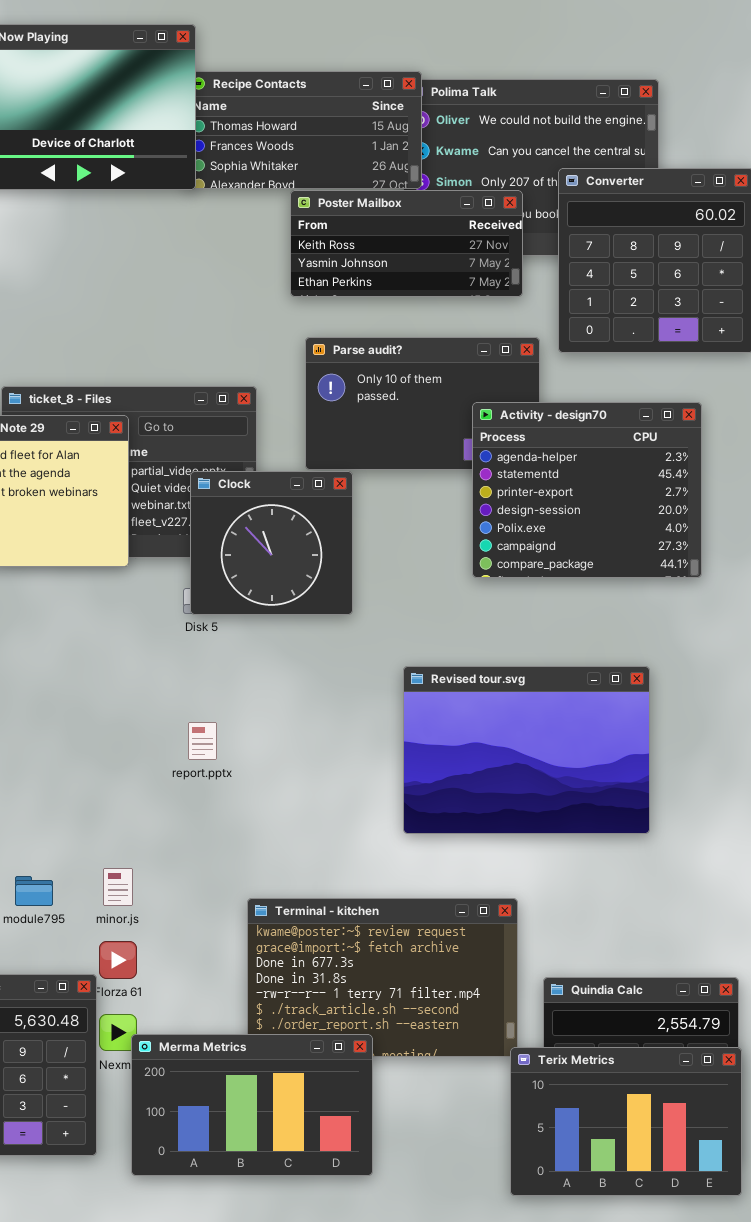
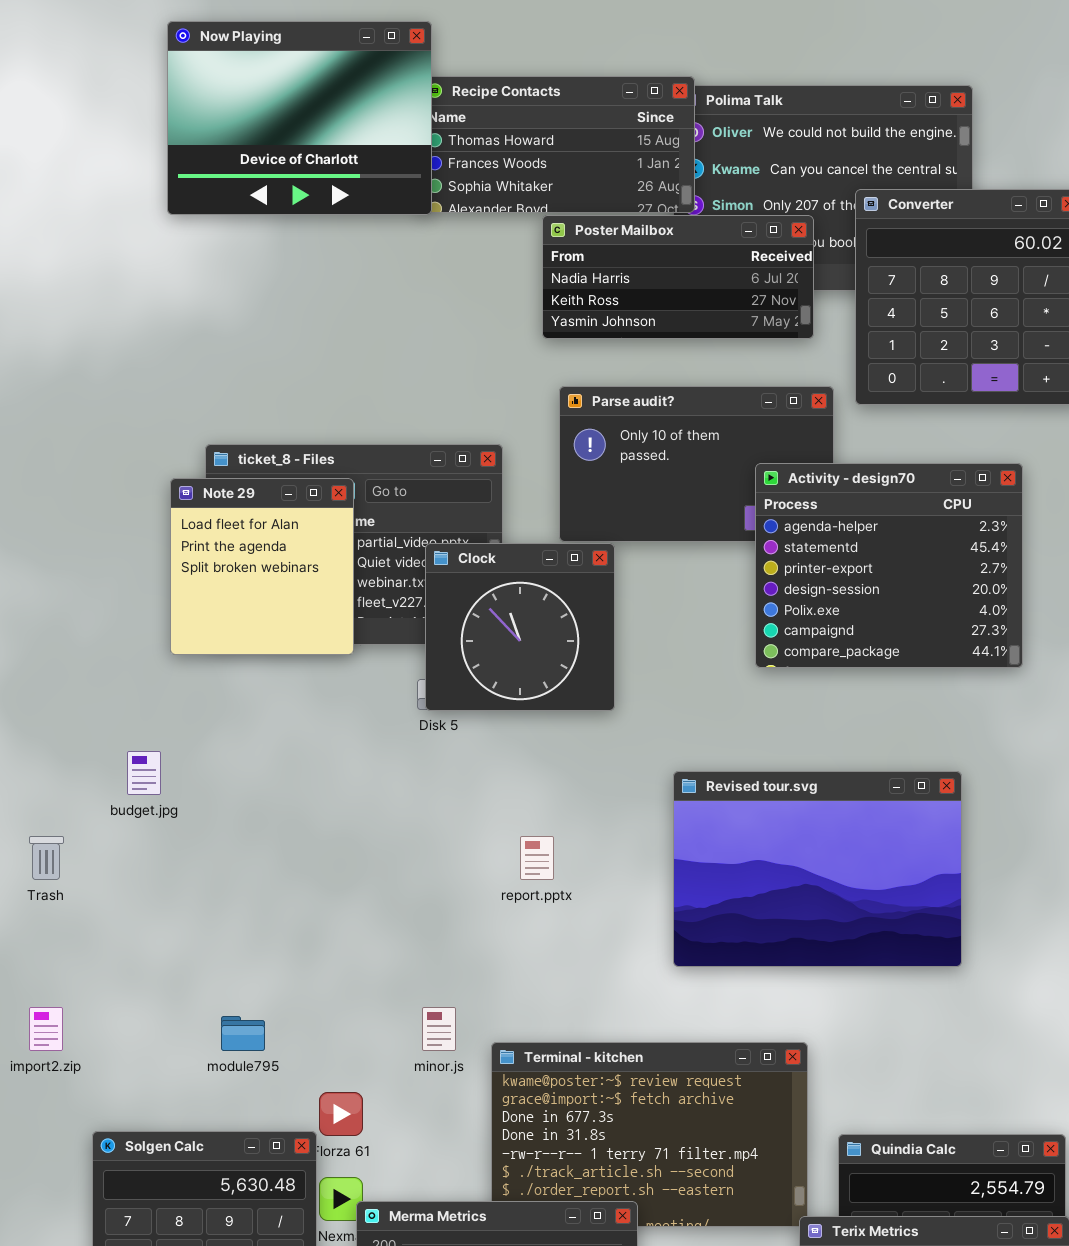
Poster Mailbox: [290,190,523,297] -> [542,215,814,339], scrolled up 1 row
report.pptx: [188,722,217,760] -> [520,836,554,880], moved
minor.js: [103,868,133,906] -> [422,1007,456,1051], moved

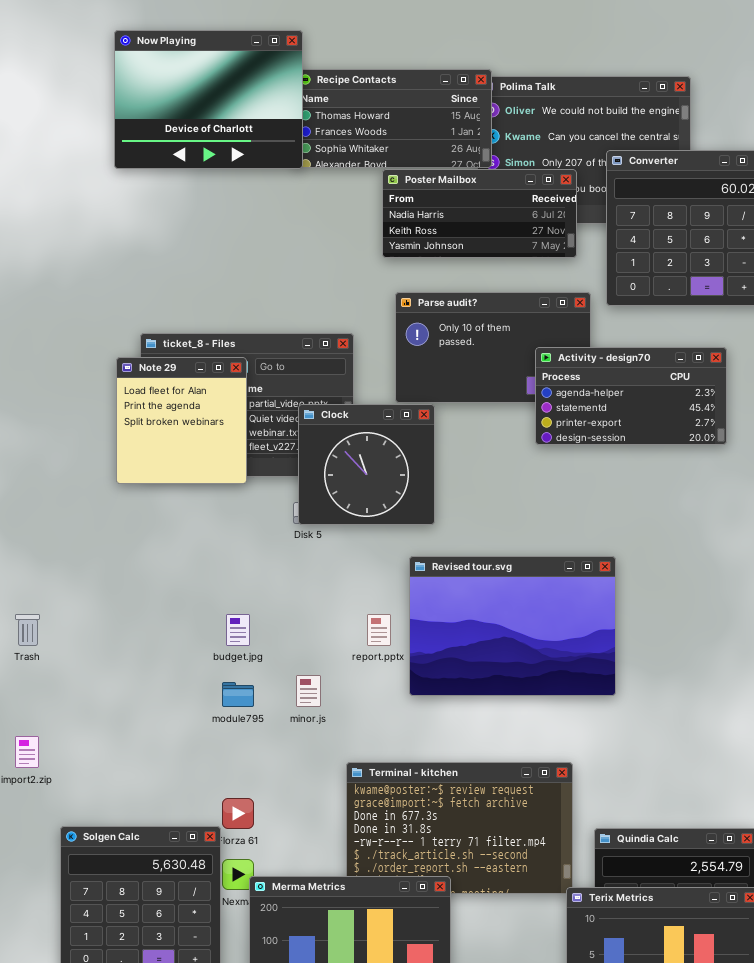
Activity - design70: [755,463,1023,668] -> [535,347,727,445], resized
budget.jpg: [127,751,161,795] -> [226,614,250,646], moved
Revised tour.svg: [673,771,962,967] -> [409,556,616,696], moved
minor.js: [422,1007,456,1051] -> [296,675,321,707], moved
module795: [221,1016,265,1051] -> [222,682,254,707], moved

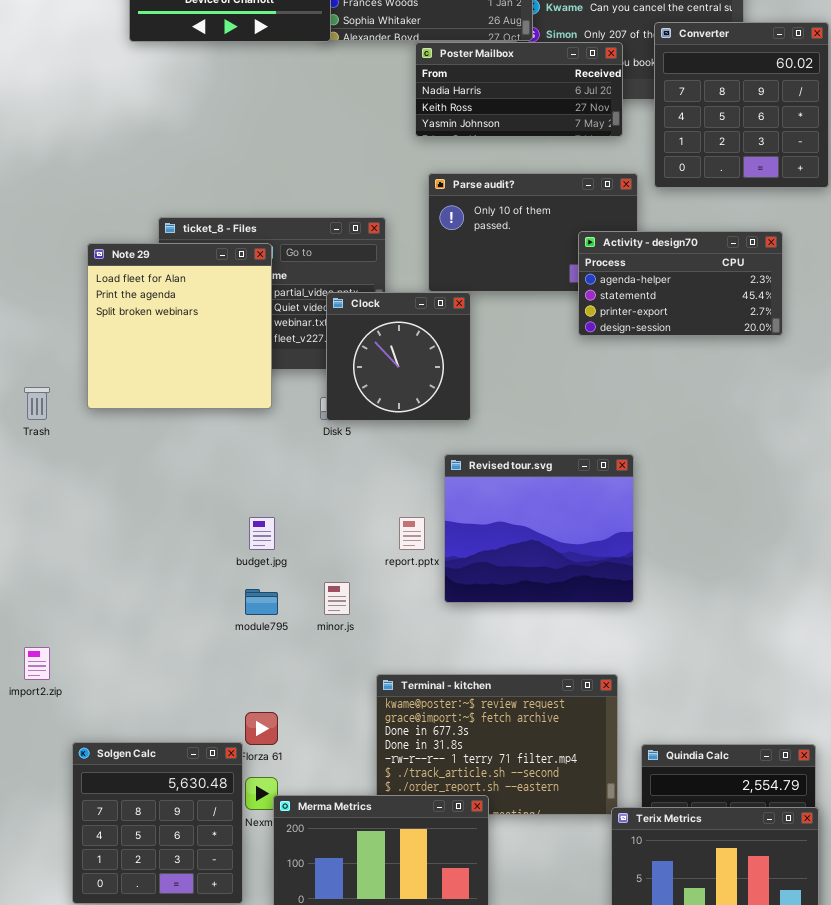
Note 29: [116,357,247,484] -> [87,243,272,409], resized
Revised tour.svg: [409,556,616,696] -> [444,454,634,603], resized
Trash: [15,614,40,646] -> [24,387,50,420], moved

